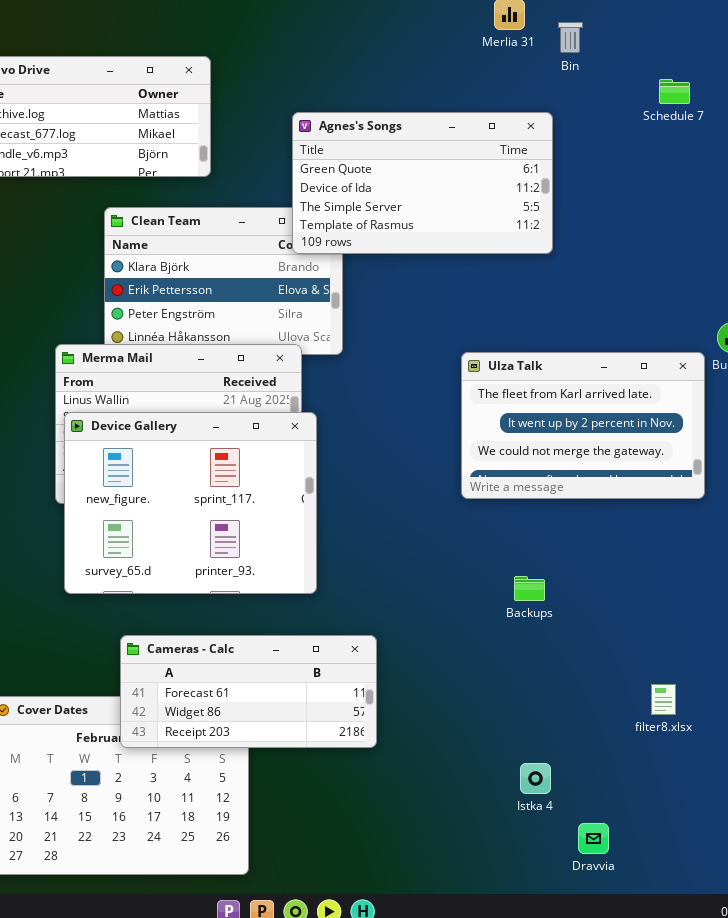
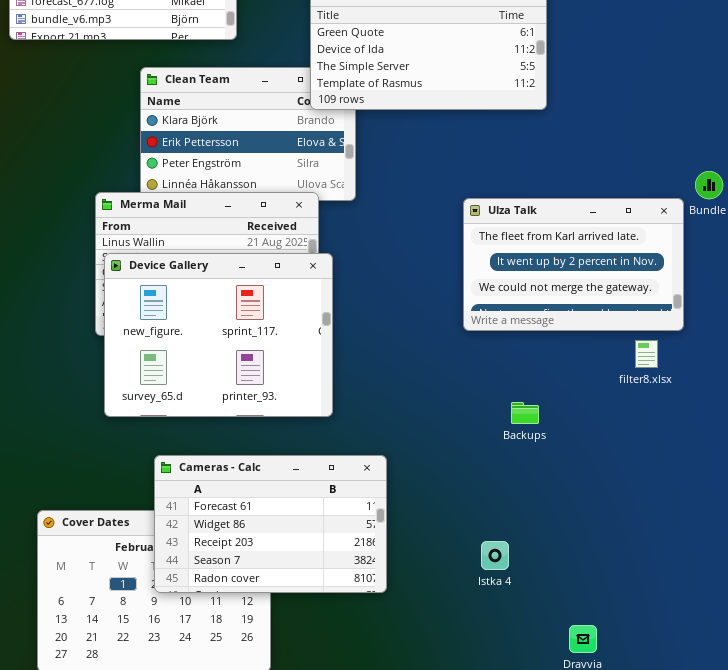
Cameras - Calc: [120,635,377,748] -> [154,455,387,593], resized
filter8.xlsx: [651,684,676,715] -> [635,340,658,368], moved
Istka 4: [520,763,551,794] -> [481,541,509,570], moved

